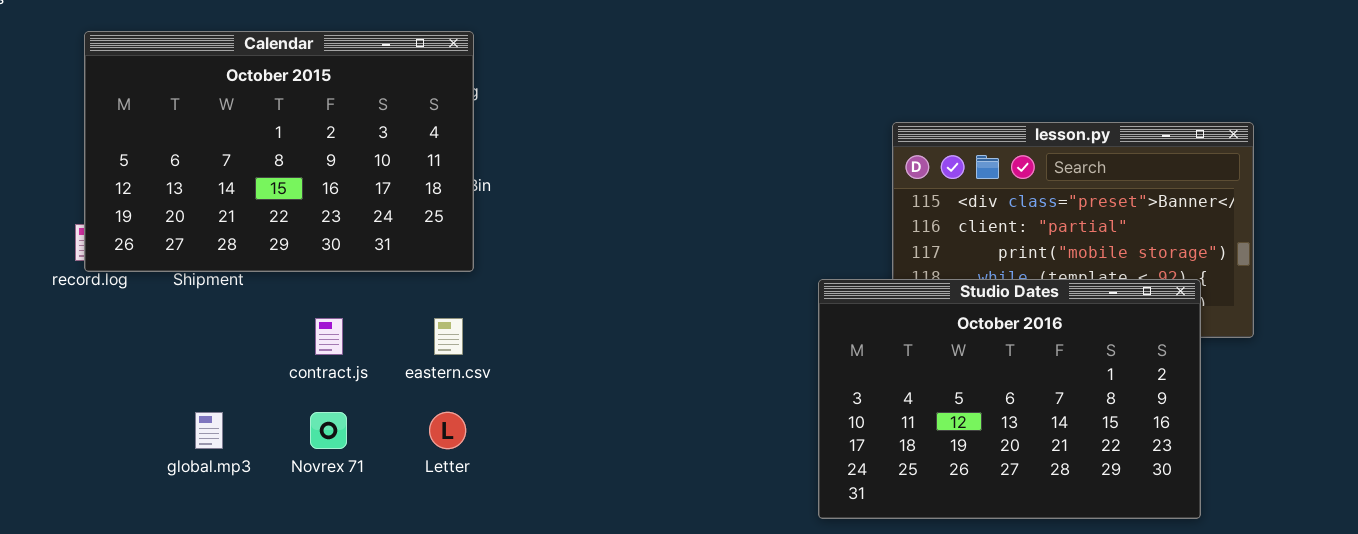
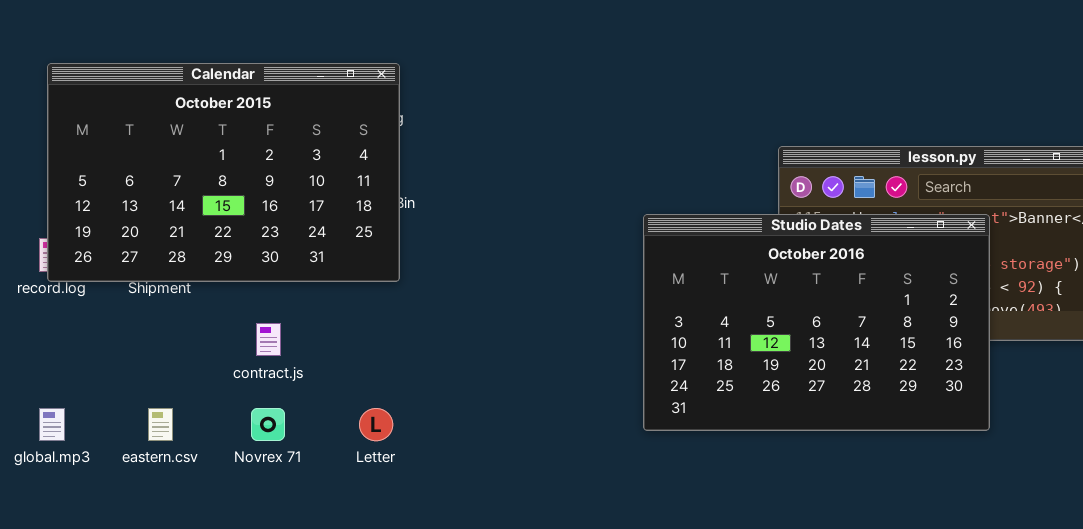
Studio Dates: [818,279,1201,519] -> [643,214,990,431], moved
eastern.csv: [434,318,463,355] -> [148,408,173,441], moved
global.mp3: [195,412,223,449] -> [39,408,65,441], moved

